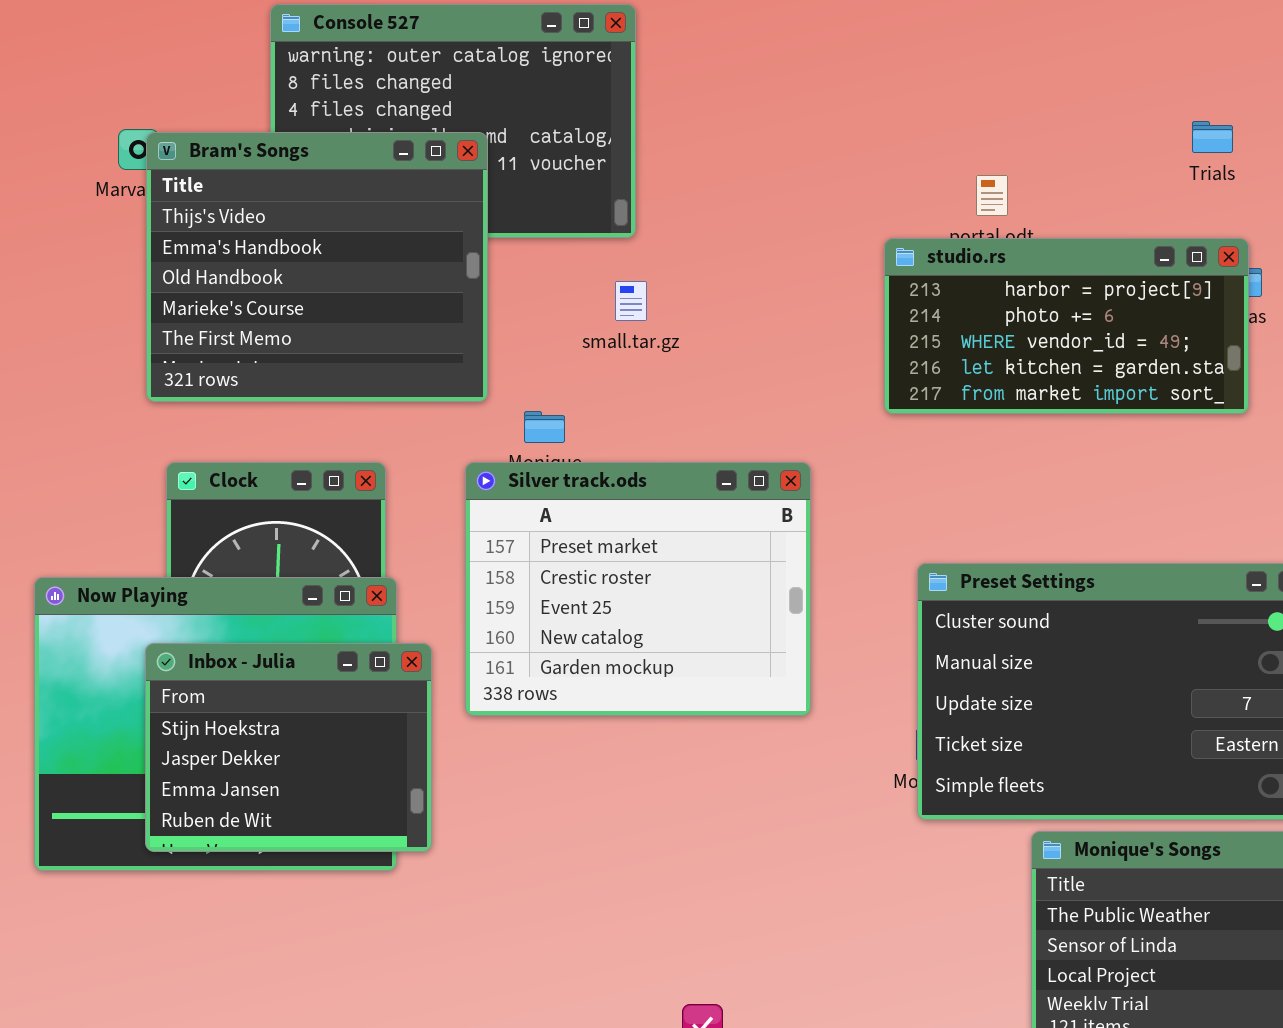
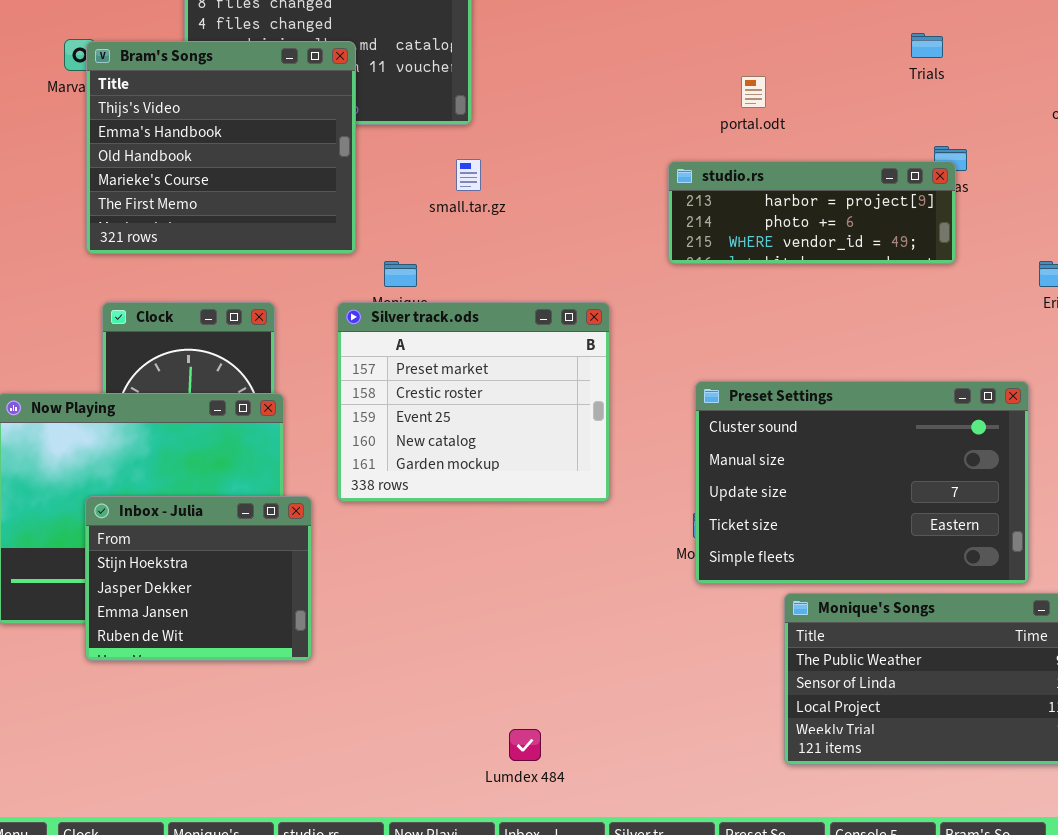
studio.rs: [884,238,1249,414] -> [668,161,956,264], resized
Inbox - Julia: [145,643,432,852] -> [85,496,312,661], moved

